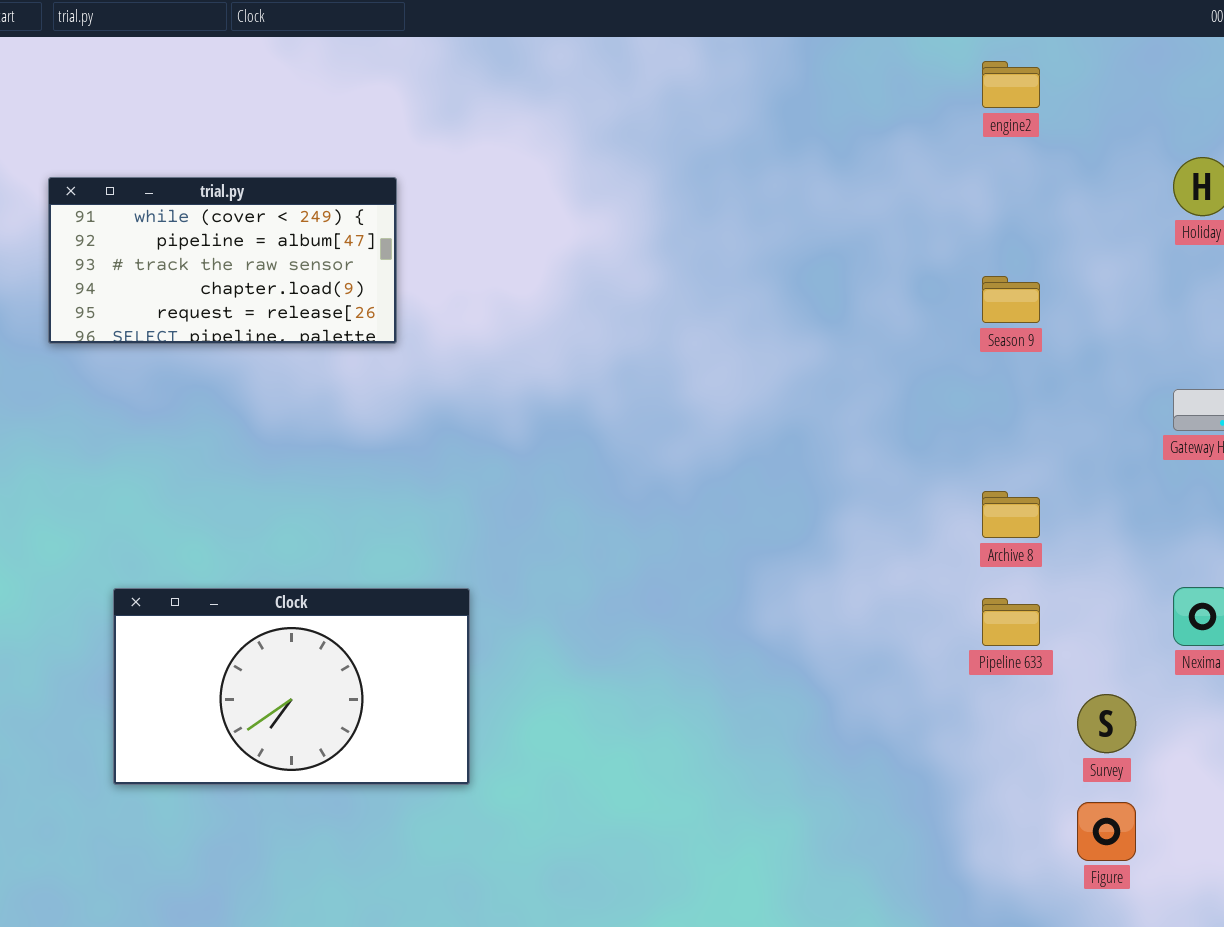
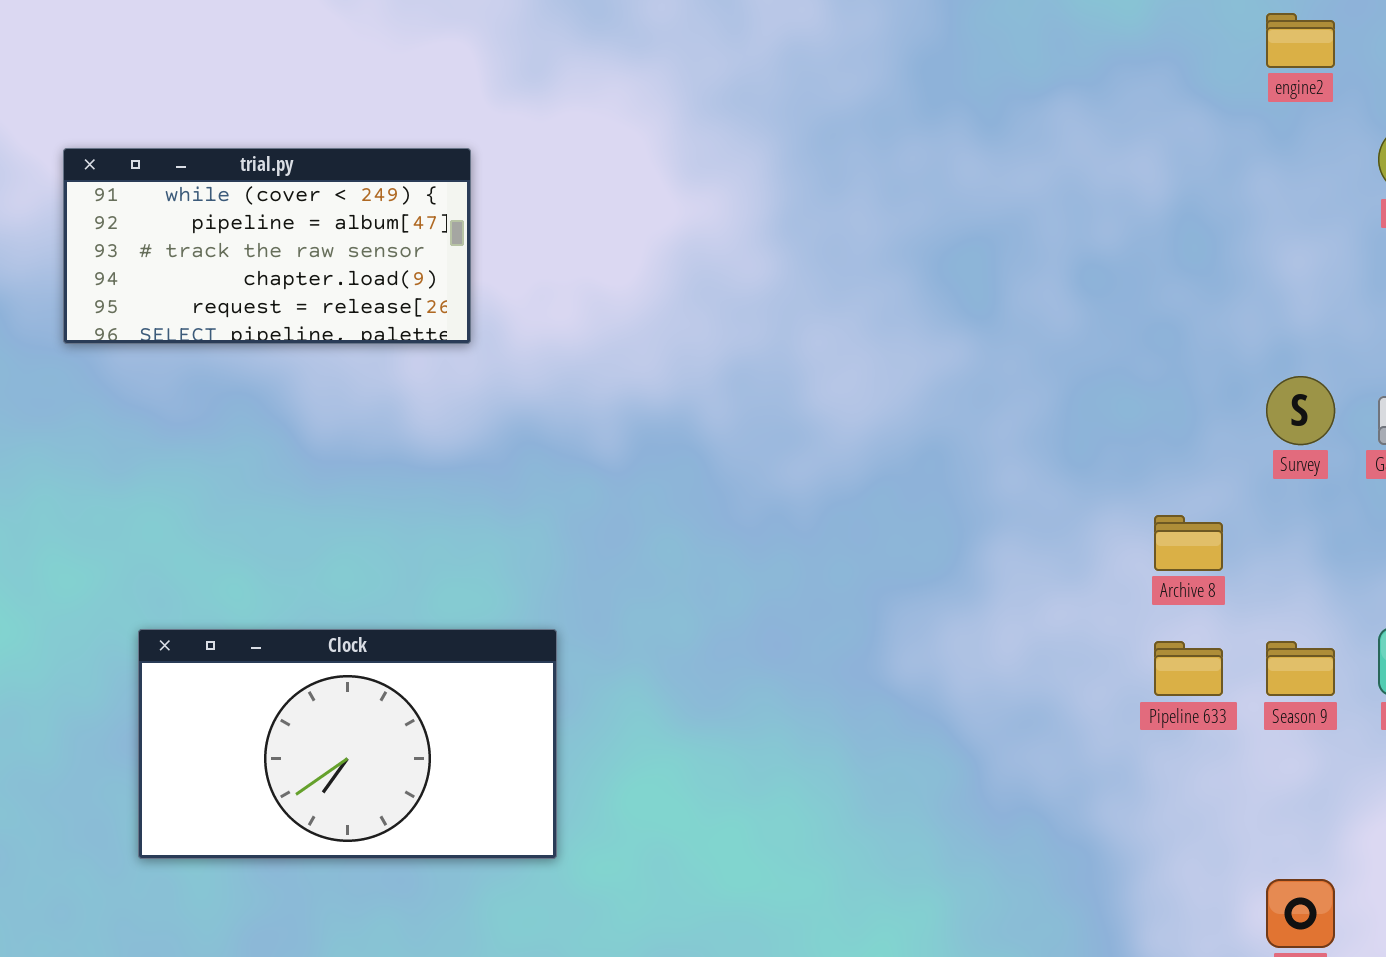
engine2: [982,61,1040,108] -> [1266,13,1335,68], moved
Season 9: [982,276,1040,323] -> [1266,641,1335,696], moved
Survey: [1077,694,1136,753] -> [1266,376,1335,445], moved

